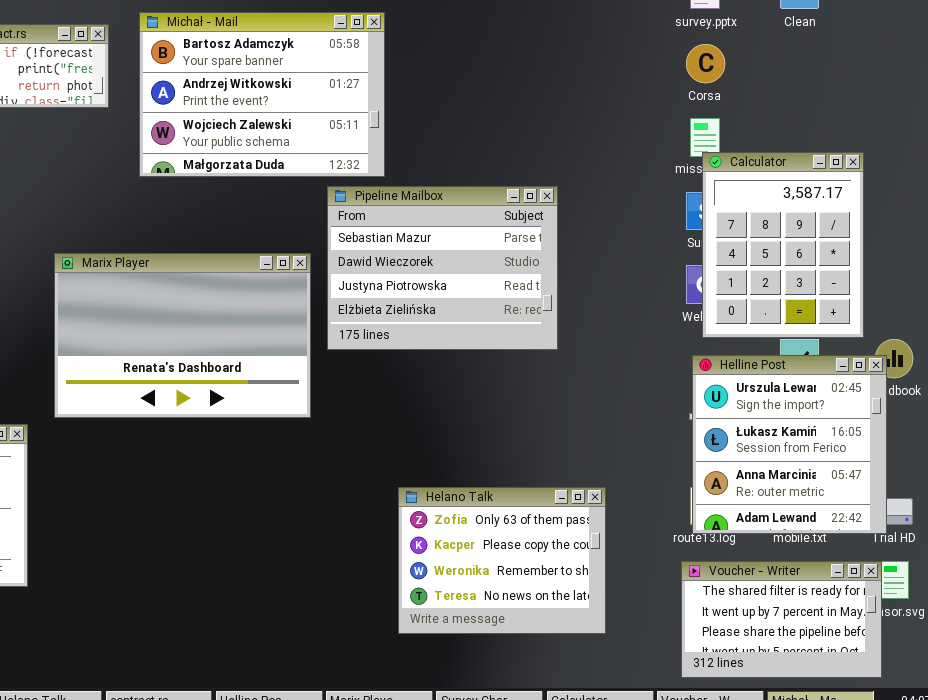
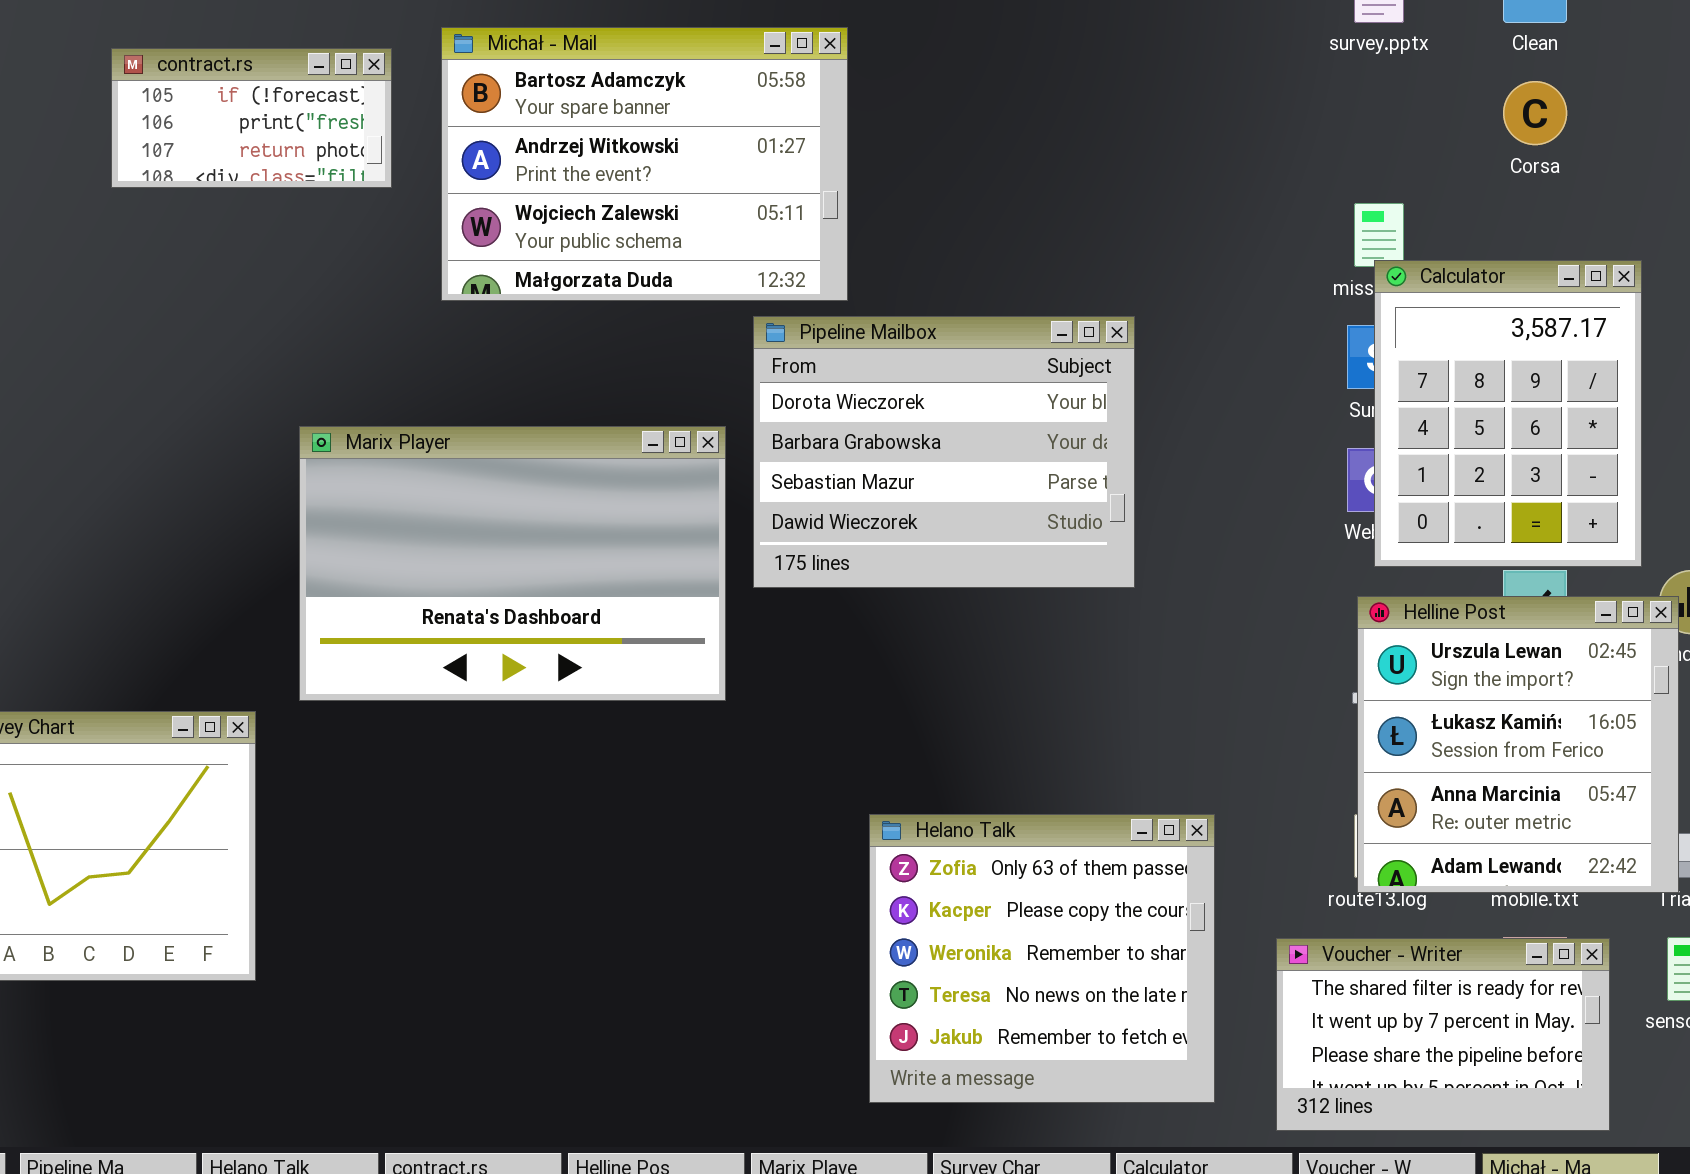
Corsa: [686,44,725,83] -> [1503,81,1567,145], moved
Pipeline Mailbox: [327,186,558,350] -> [753,316,1135,588], scrolled up 2 rows
Helano Talk: [398,487,606,634] -> [869,814,1215,1103], resized
Voucher - Writer: [681,561,882,678] -> [1276,938,1610,1131], moved

